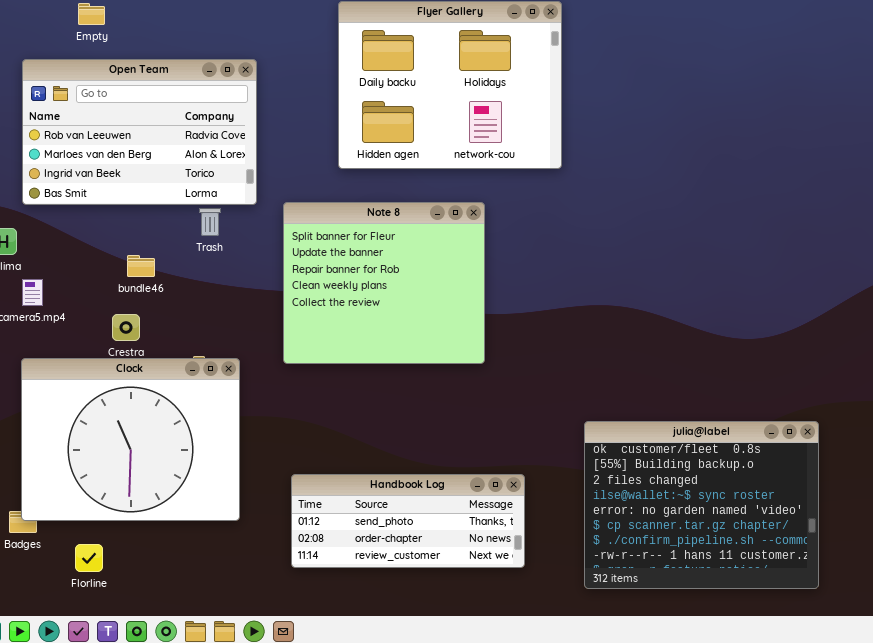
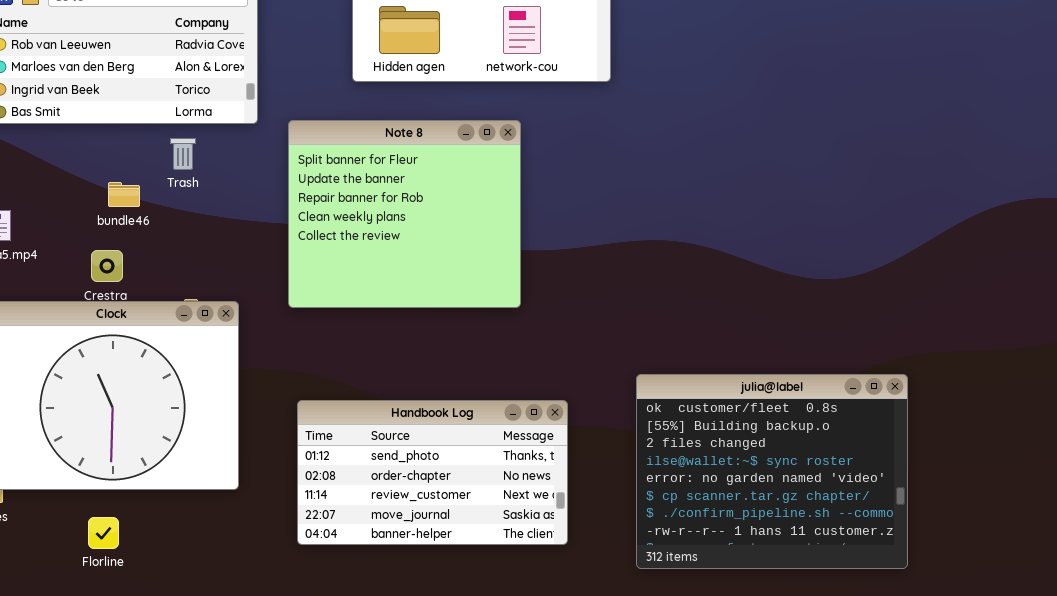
Trash: [199,208,221,236] -> [170,138,196,170], moved
Handbook Log: [291,474,525,568] -> [297,400,568,545], resized
Florline: [75,544,103,572] -> [88,517,119,549], moved

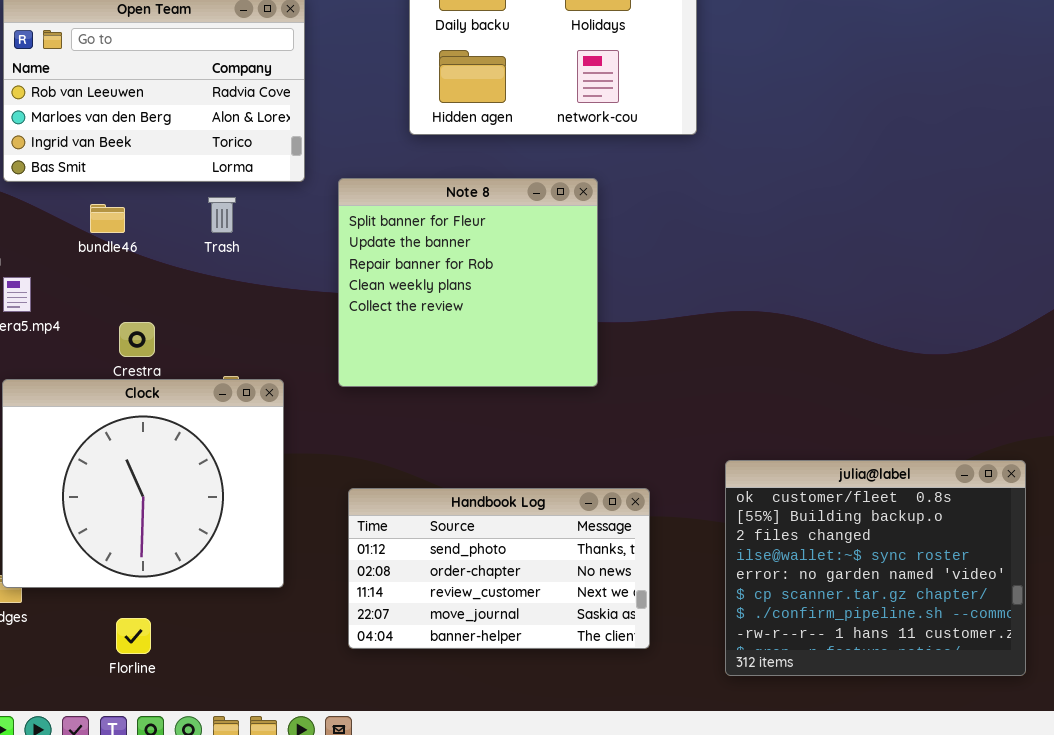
bundle46: [108,182,140,207] -> [90,204,125,233], moved

